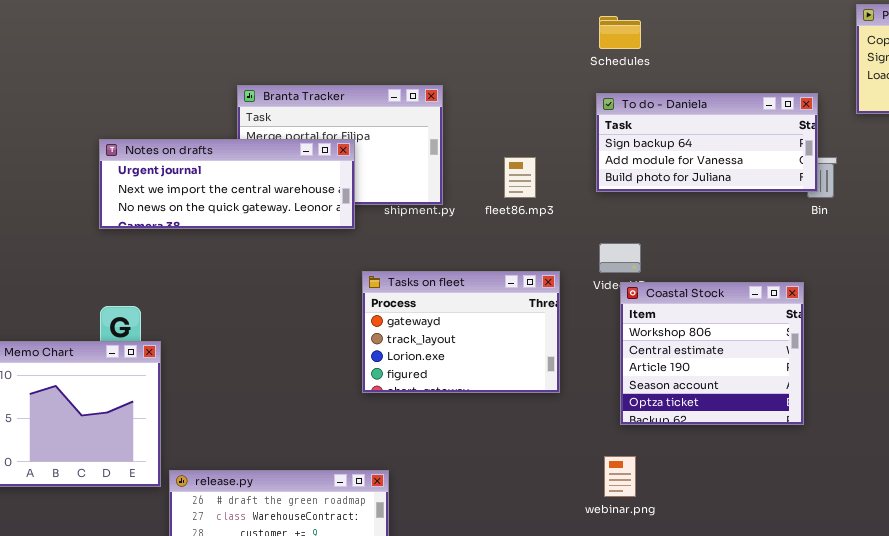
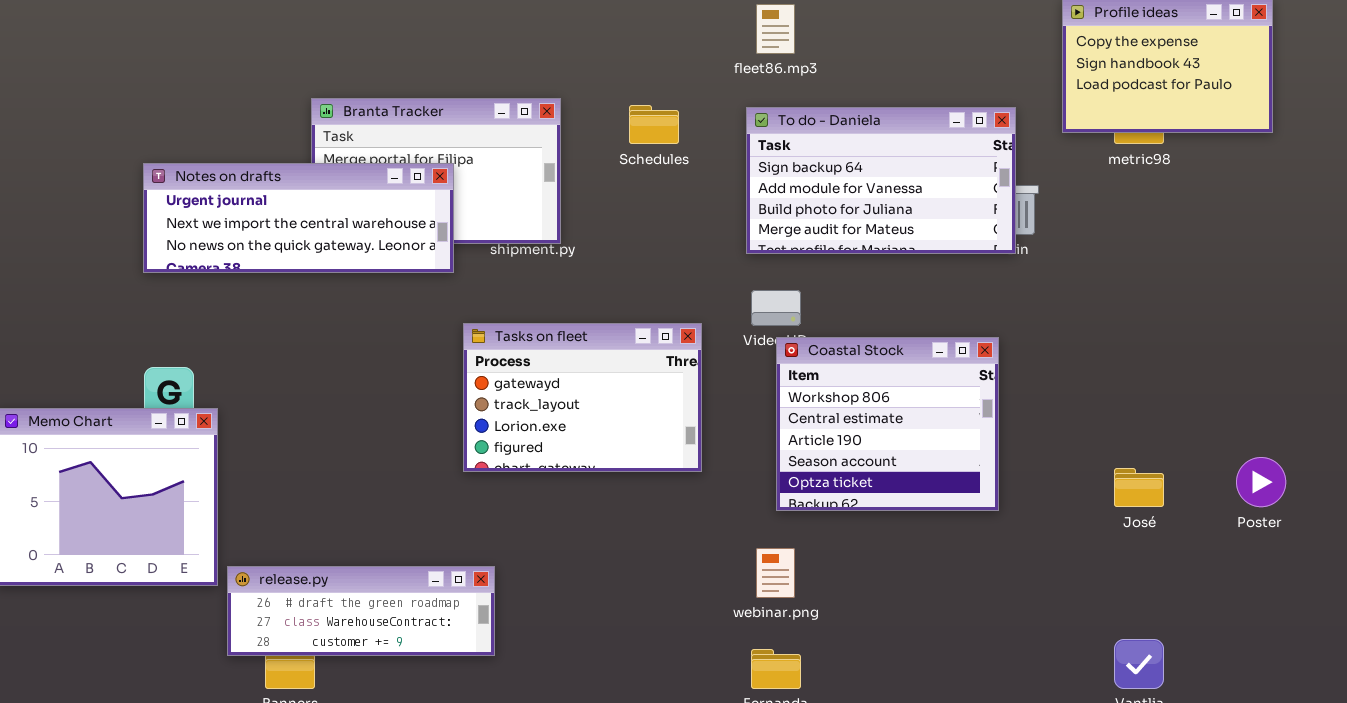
Schedules: [599,16,641,49] -> [629,105,679,144], moved
To do - Daniela: [596,93,818,192] -> [746,107,1016,254], resized
fleet86.mp3: [504,157,536,198] -> [756,4,795,54], moved

